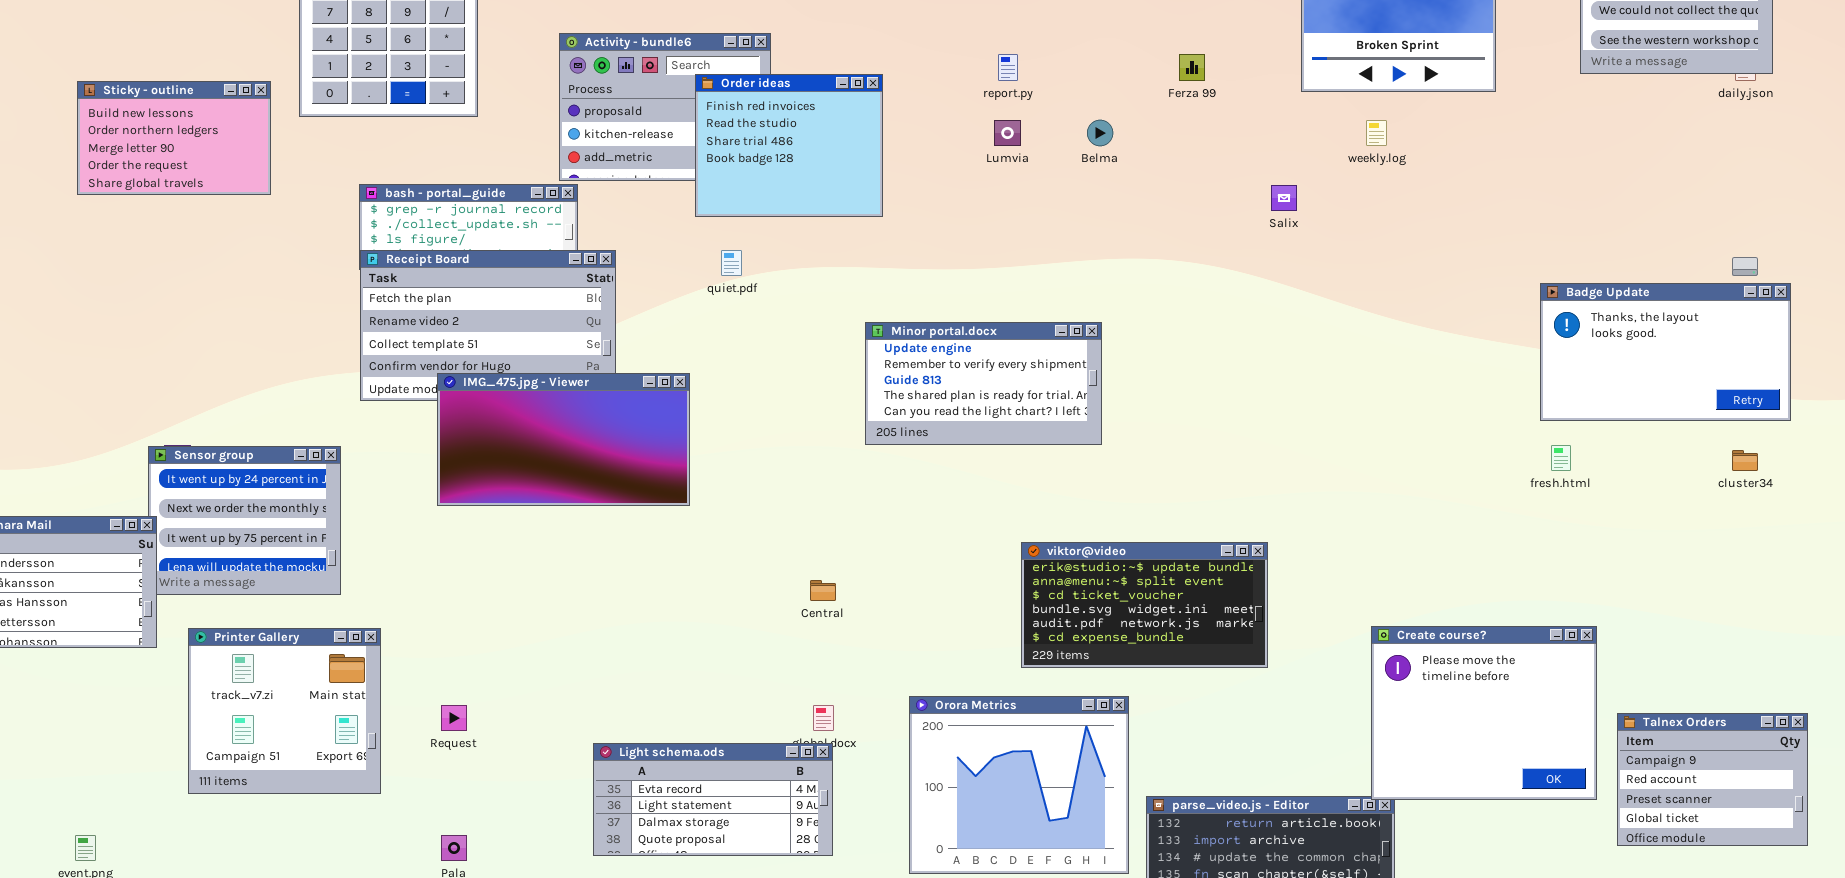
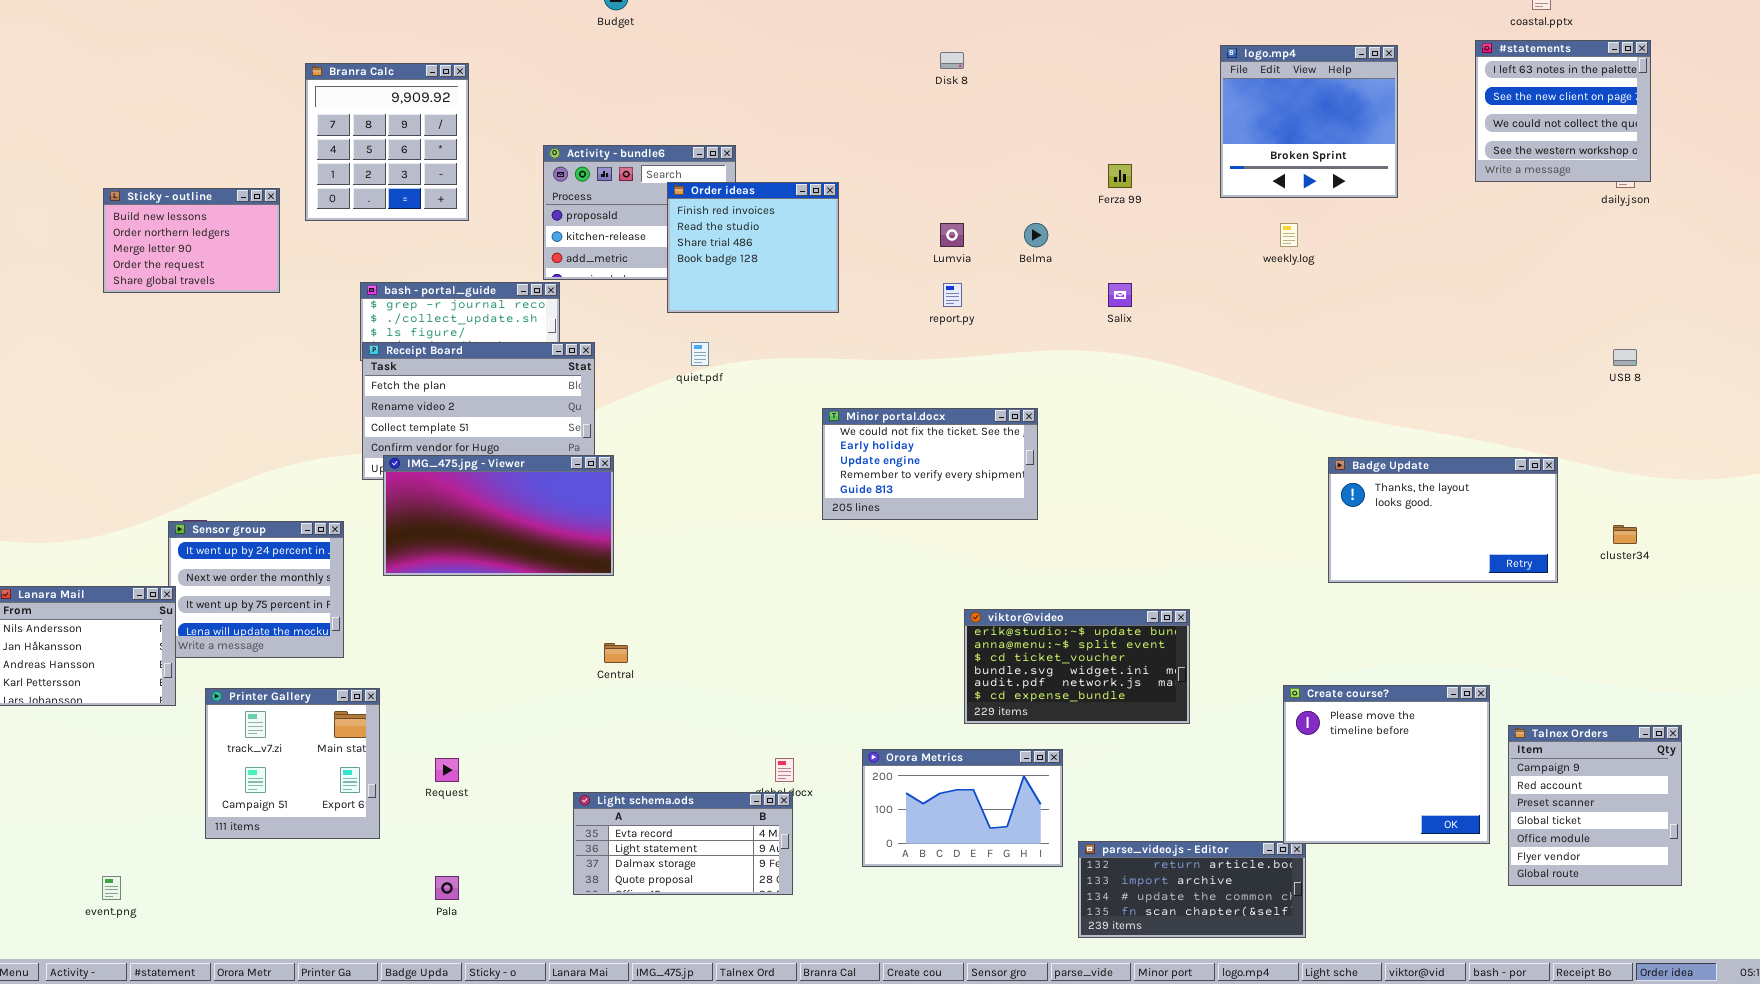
report.py: [998,54,1018,81] -> [943,283,962,307], moved
Salix: [1271,185,1297,211] -> [1108,283,1132,307], moved
Badge Update: [1540,283,1791,421] -> [1328,457,1558,583], moved
Minor portal.docx: [865,322,1102,445] -> [822,408,1038,520], scrolled up 2 rows
IMG_475.jpg - Viewer: [437,373,690,506] -> [383,455,614,576], moved
Central: [810,580,836,601] -> [604,643,628,663], moved
Orora Metrics: [909,696,1129,874] -> [862,749,1063,867], resized
Talnex Orders: [1617,713,1808,846] -> [1508,725,1682,886], resized

